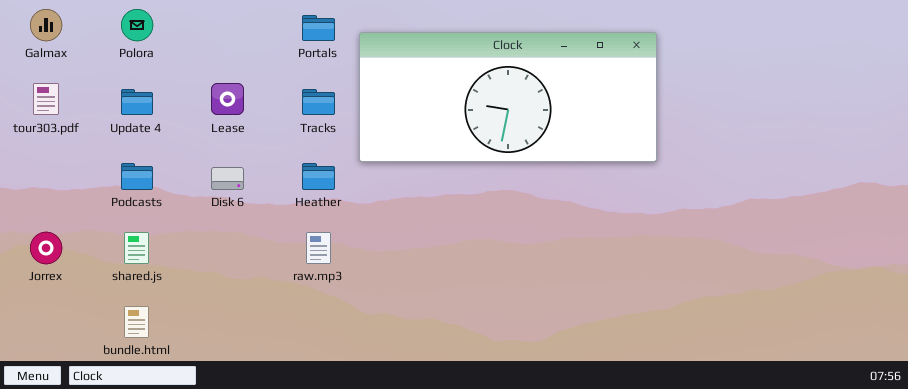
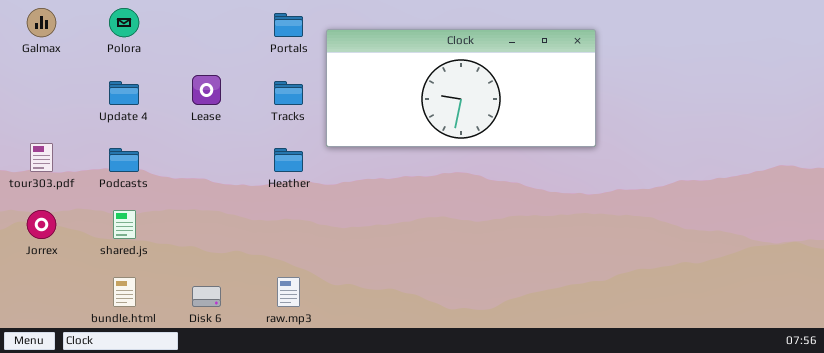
tour303.pdf: [33,83,59,115] -> [30,143,53,172], moved
Disk 6: [211,167,244,190] -> [192,286,221,307], moved
raw.mp3: [306,232,331,264] -> [277,277,300,307], moved

